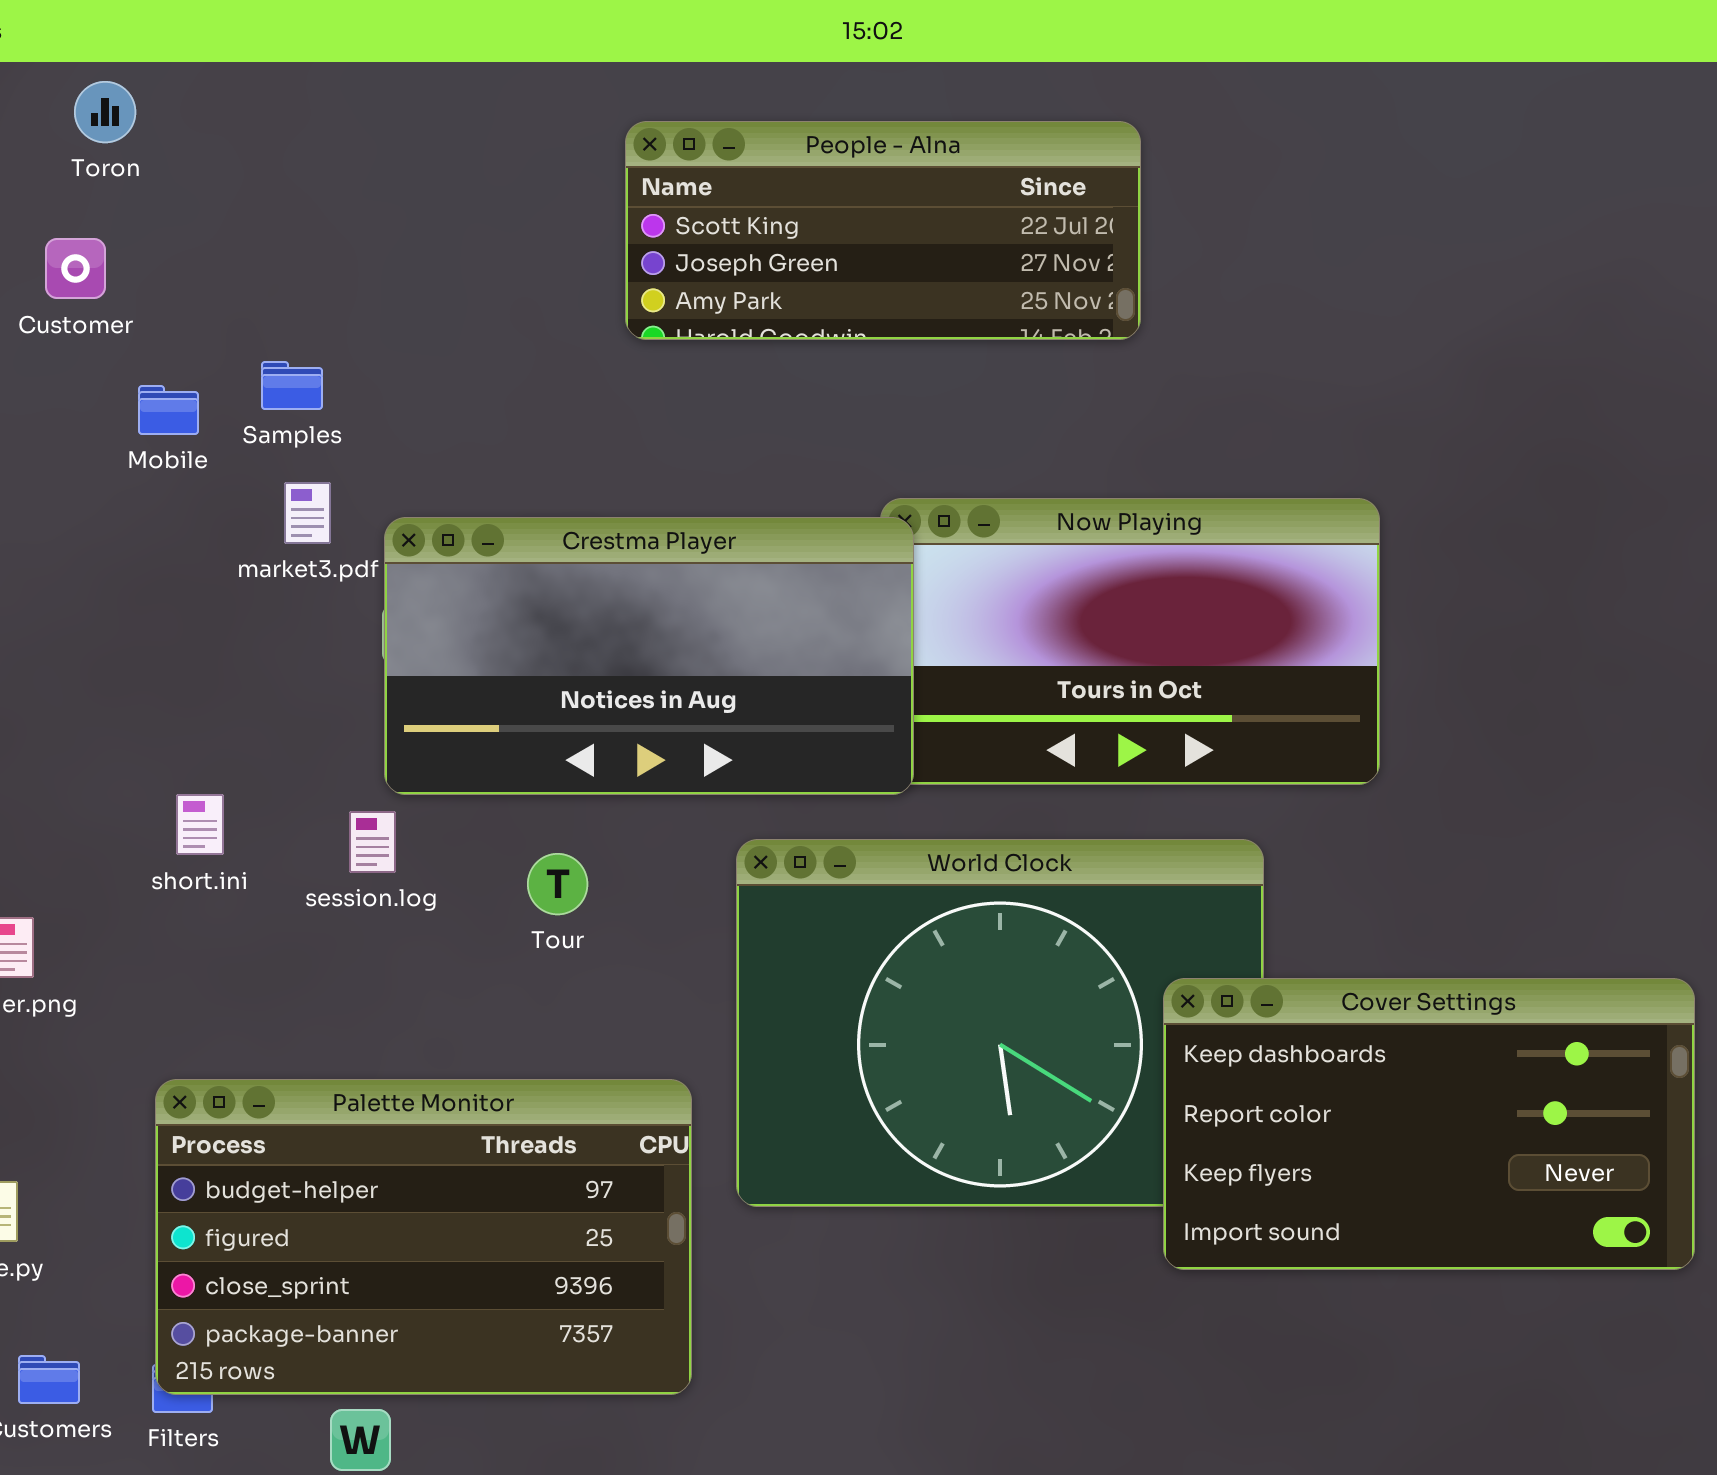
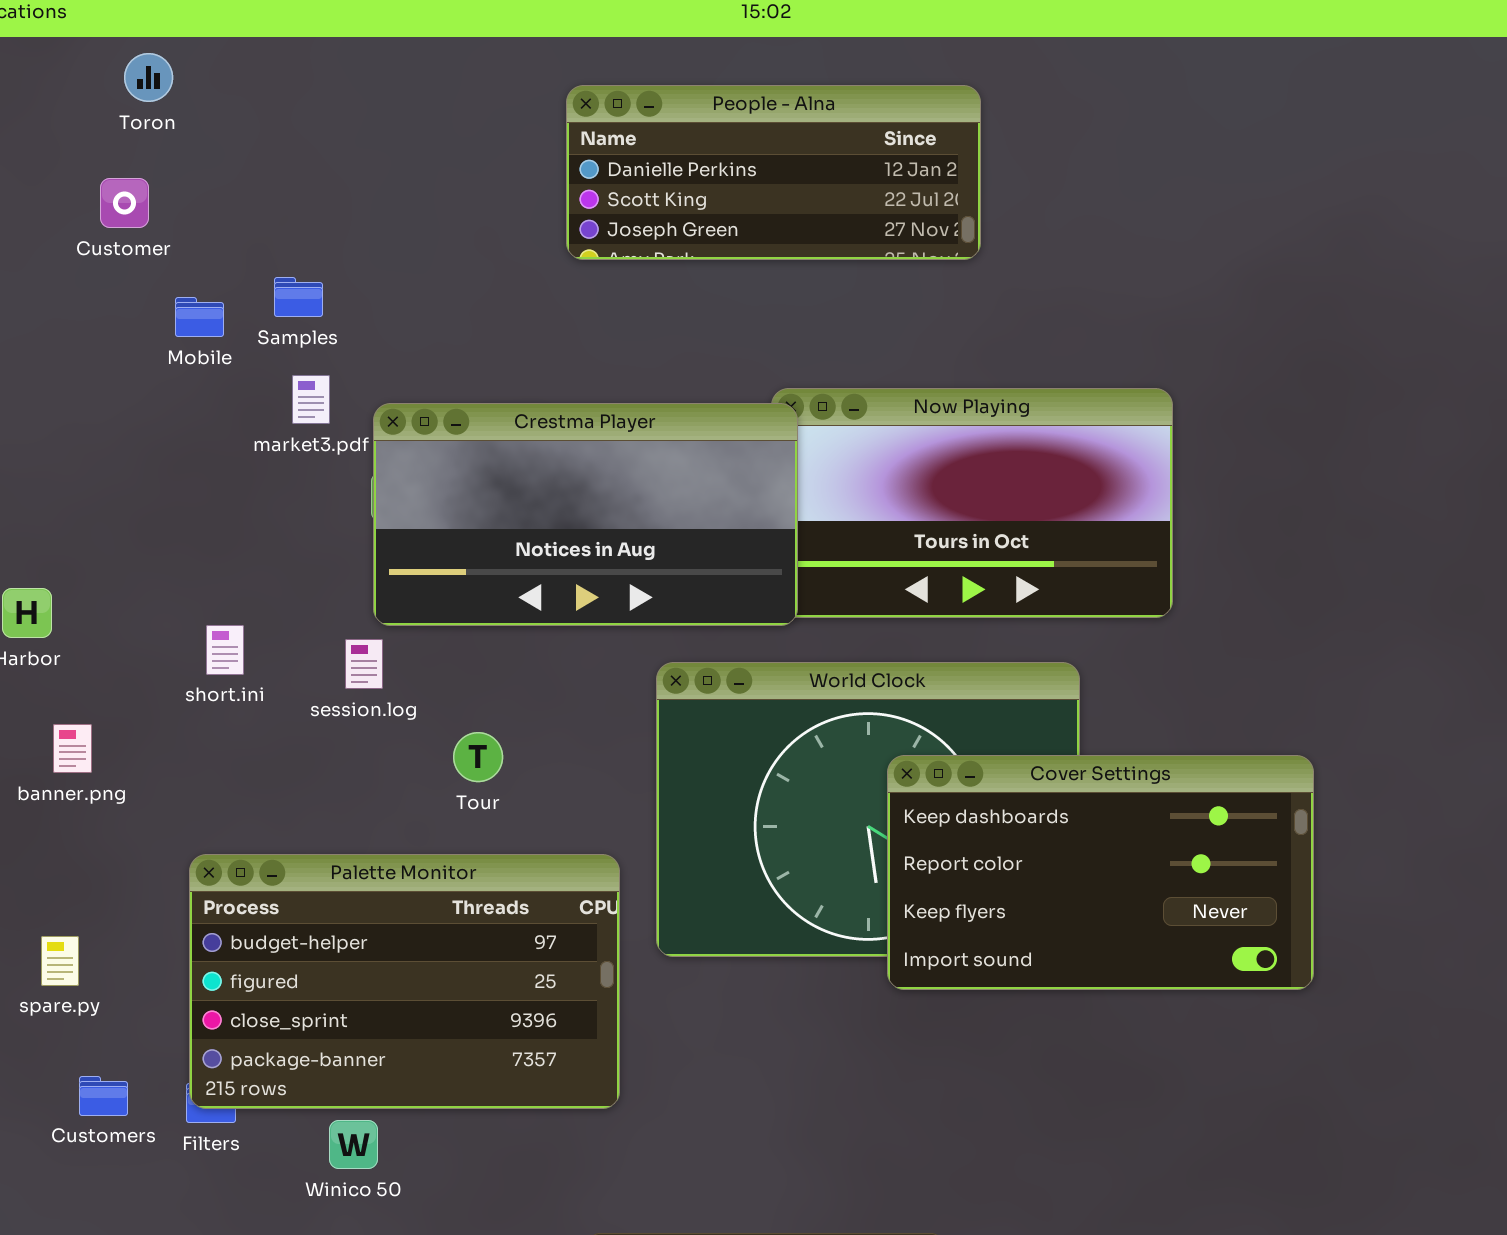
People - Alna: [625,121,1141,340] -> [566,85,981,260], scrolled up 1 row
Tour: [527,853,588,915] -> [453,732,503,782], moved
Cover Settings: [1163,978,1695,1270] -> [887,755,1314,990], moved

